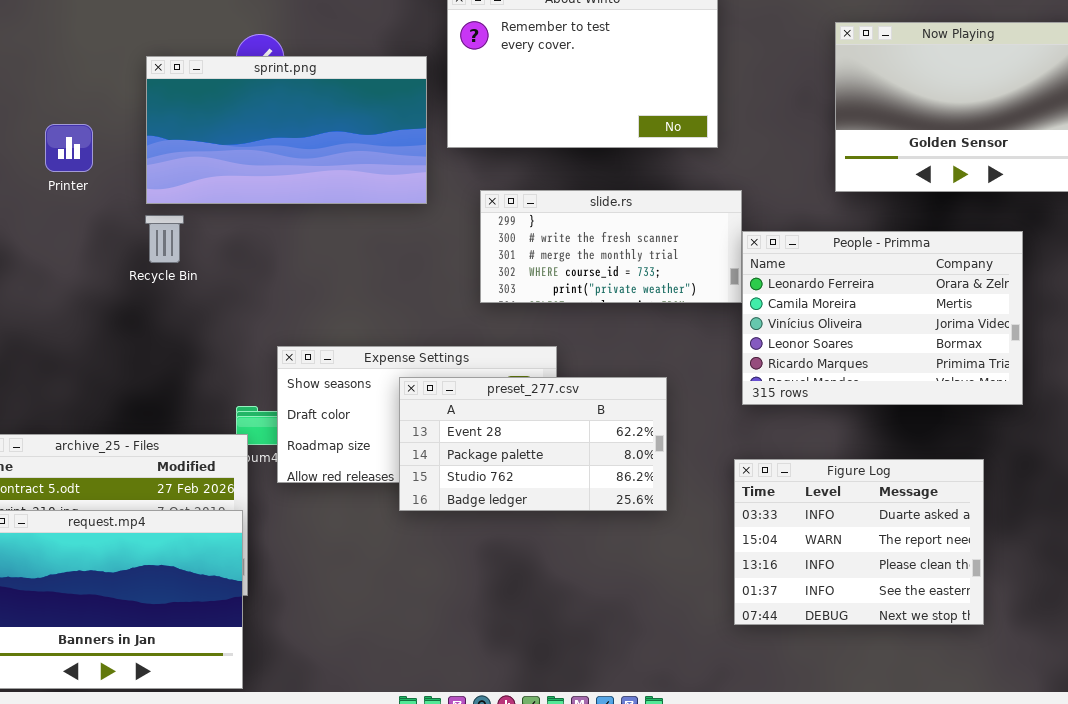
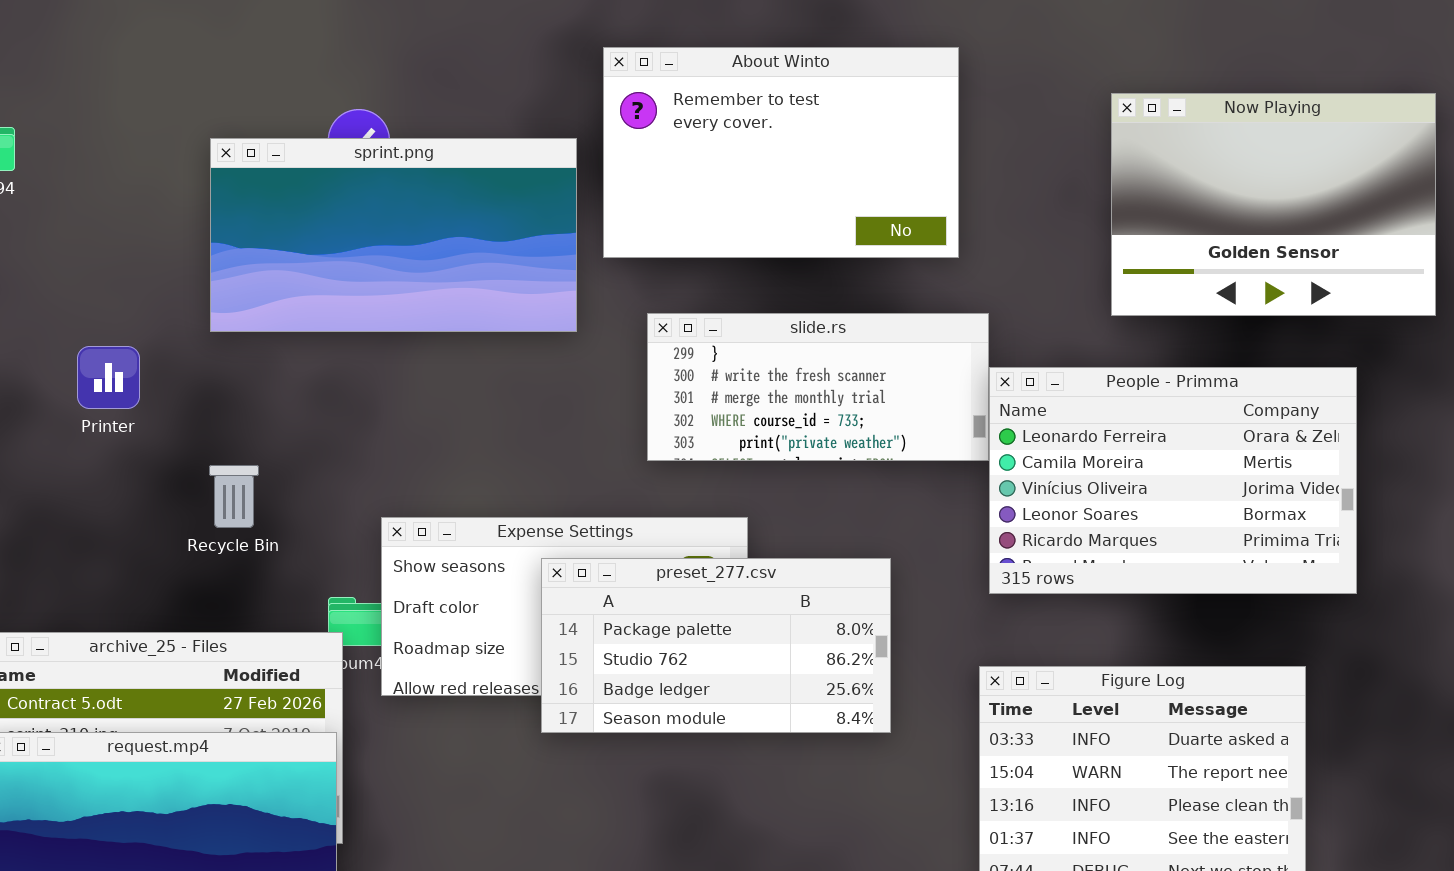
Printer: [45,124,93,172] -> [77,346,140,409], moved
Recycle Bin: [145,215,184,263] -> [209,465,259,528], moved
preset_277.csv: [399,377,667,511] -> [541,558,891,733], scrolled down 1 row

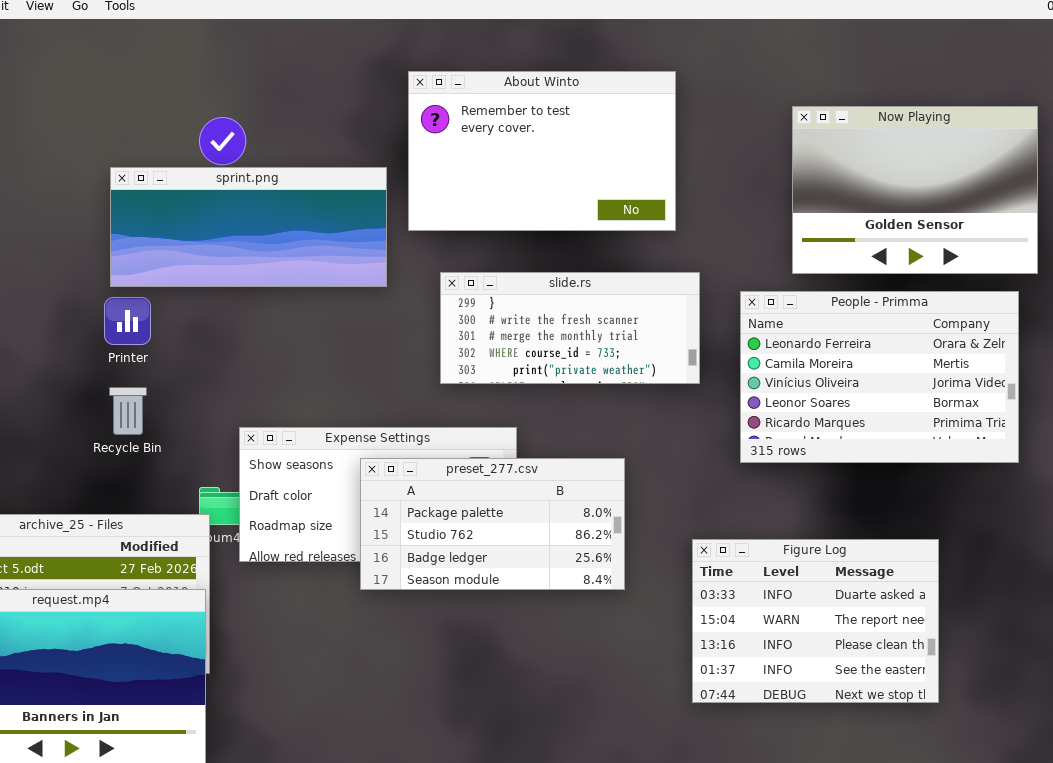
sprint.png: [210,138,577,332] -> [110,167,387,287], resized
Printer: [77,346,140,409] -> [104,297,151,345], moved
People - Primma: [989,367,1357,594] -> [740,291,1019,463], moved

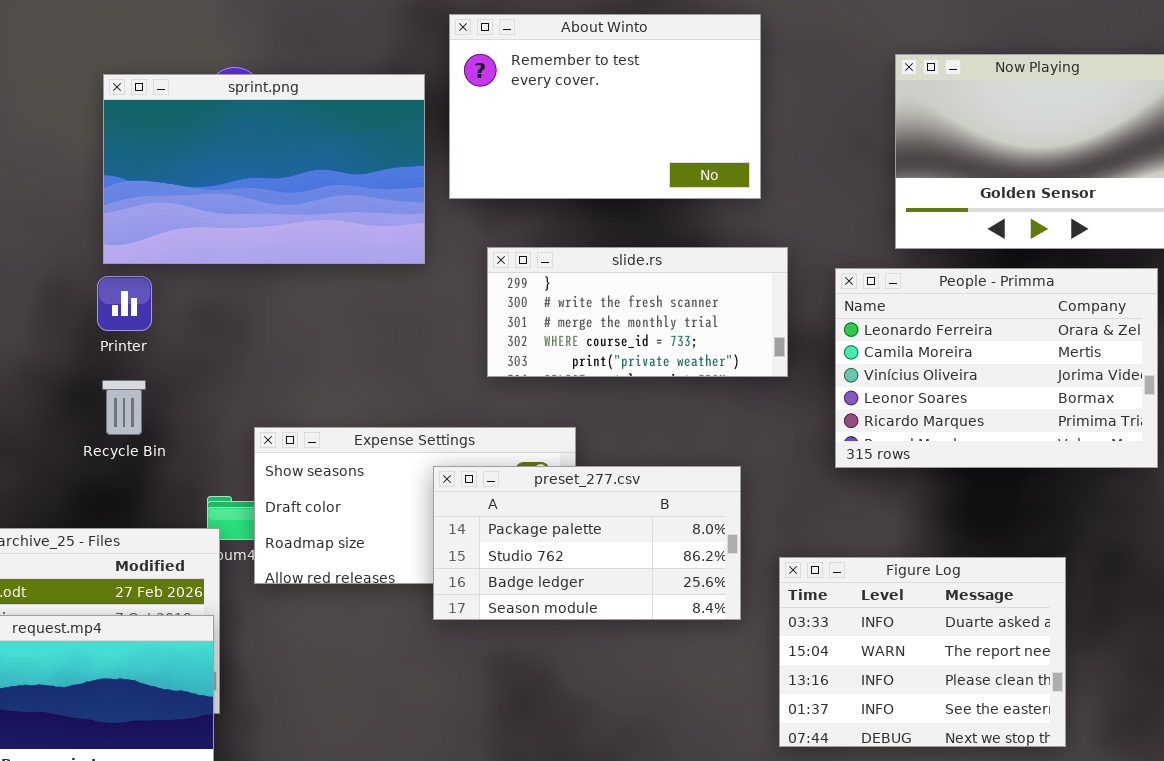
sprint.png: [110,167,387,287] -> [103,74,425,264], resized
preset_277.csv: [360,458,625,590] -> [433,466,741,620], moved

